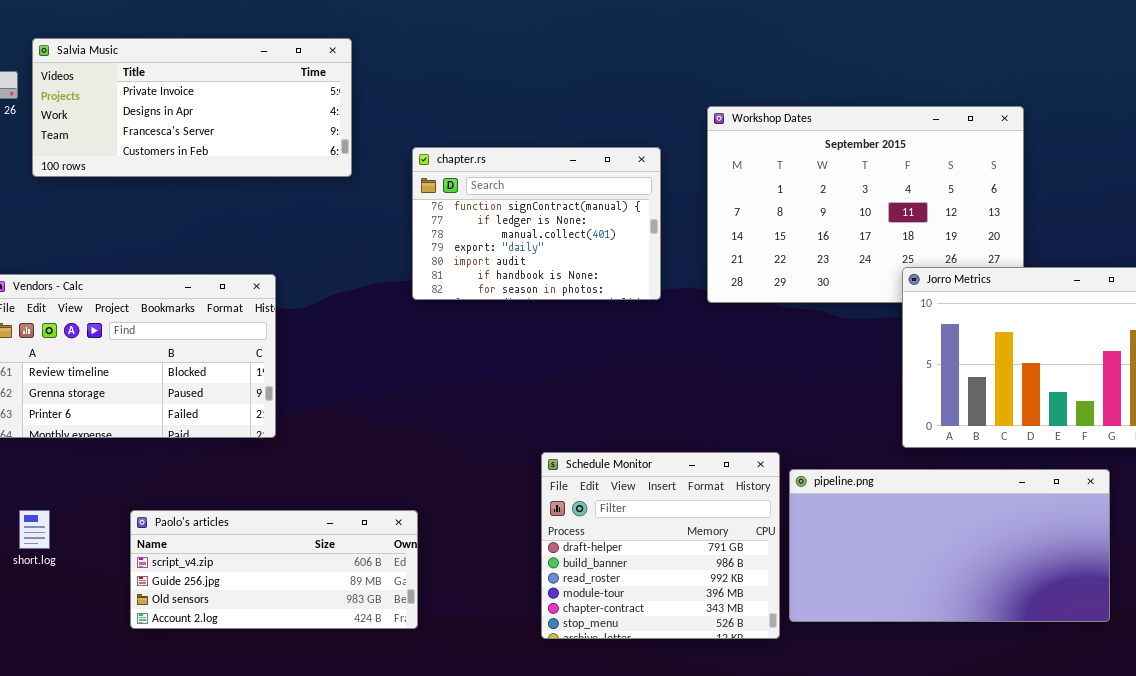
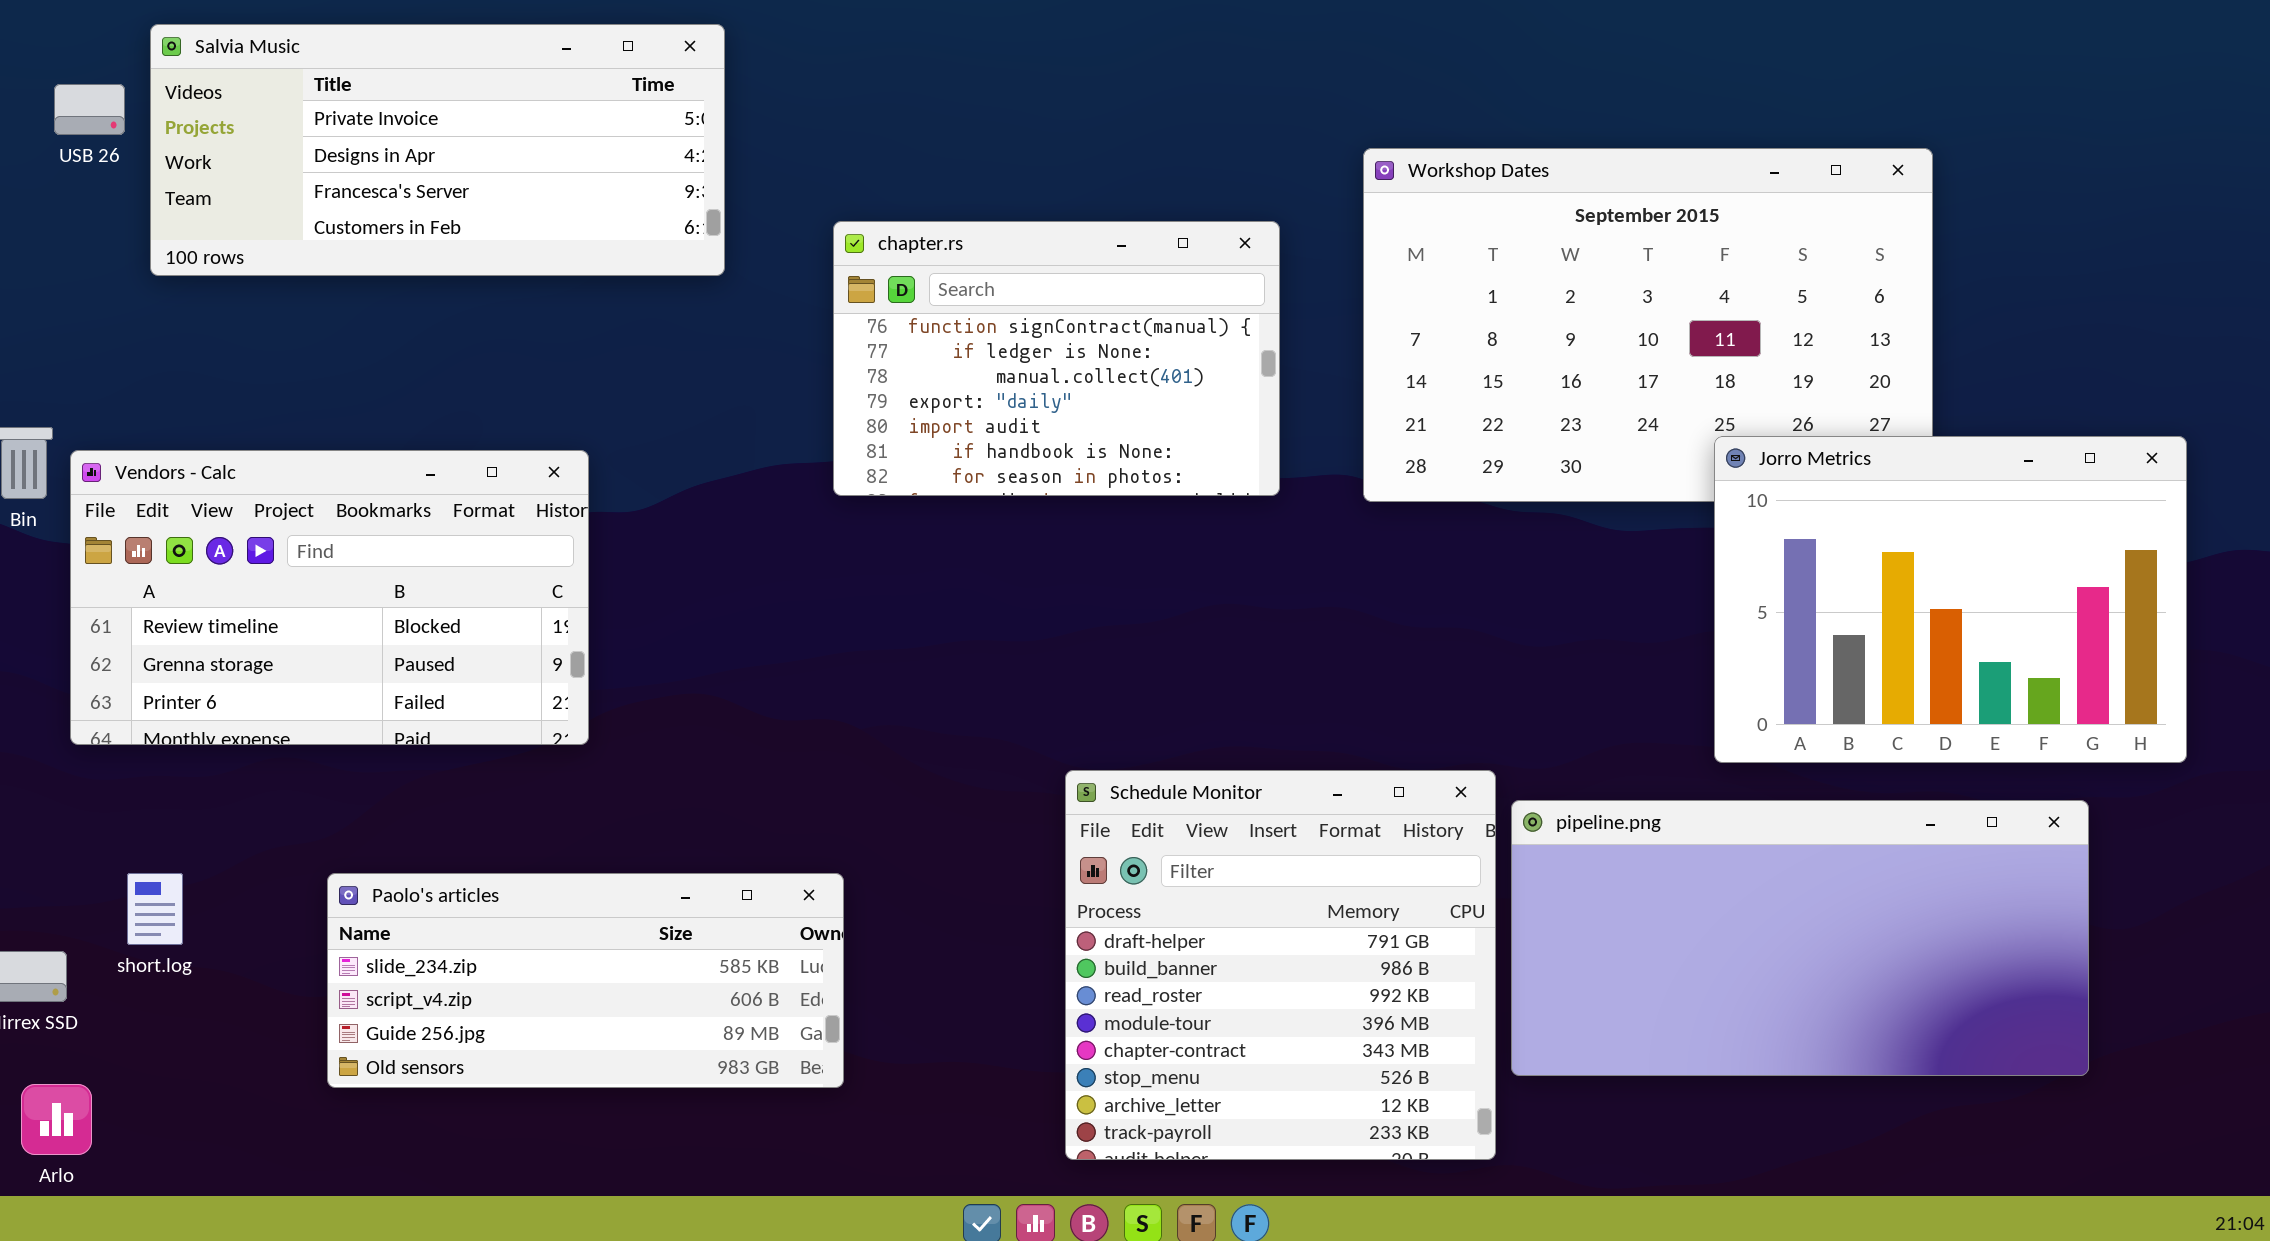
Schedule Monitor: [541,452,780,639] -> [1065,770,1496,1160], resized
Paolo's articles: [130,510,418,629] -> [327,873,844,1088], scrolled up 1 row

